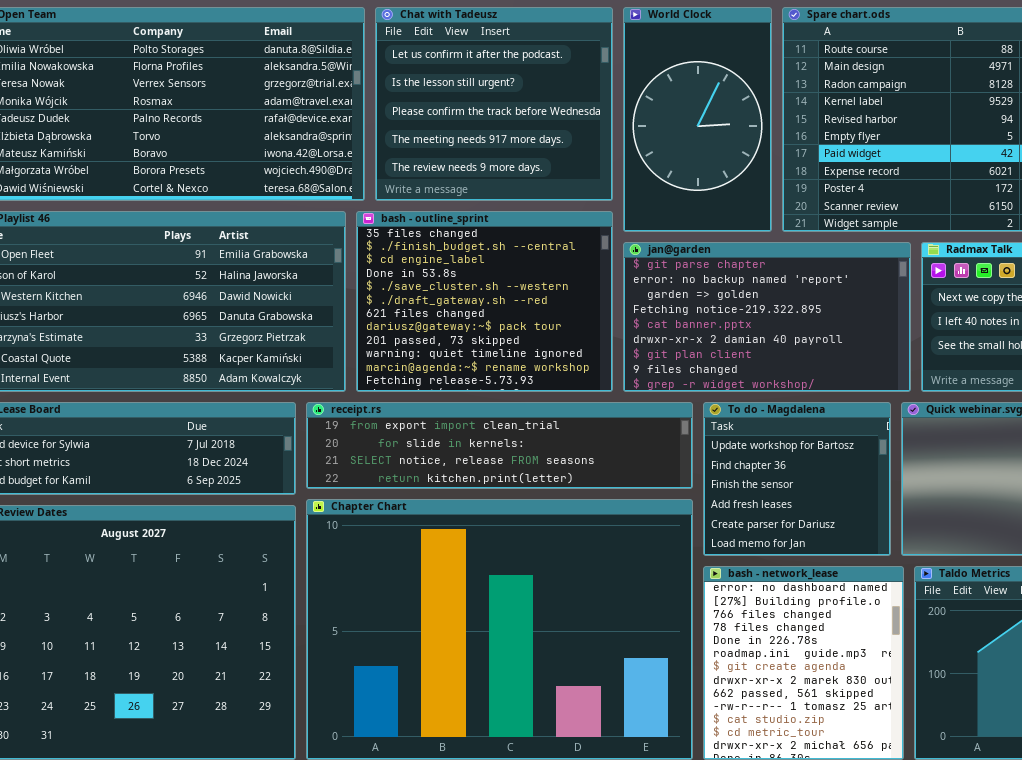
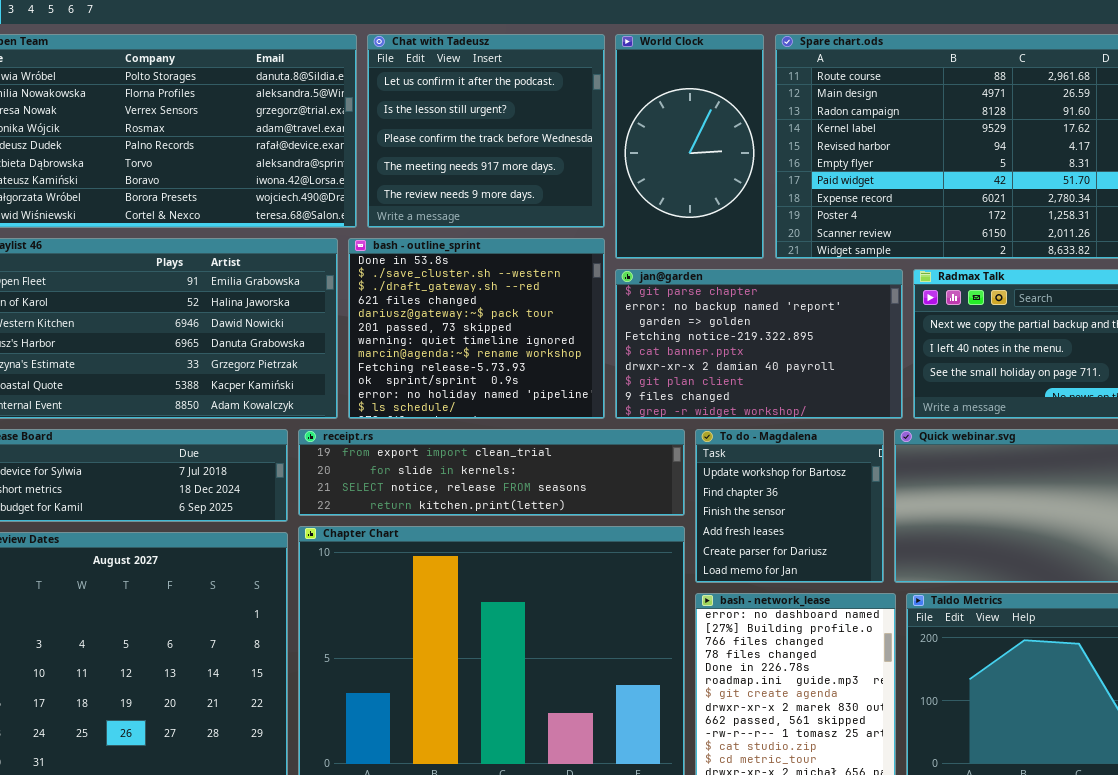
bash - outline_sprint: [356,211,613,392] -> [348,238,605,419], scrolled down 3 rows

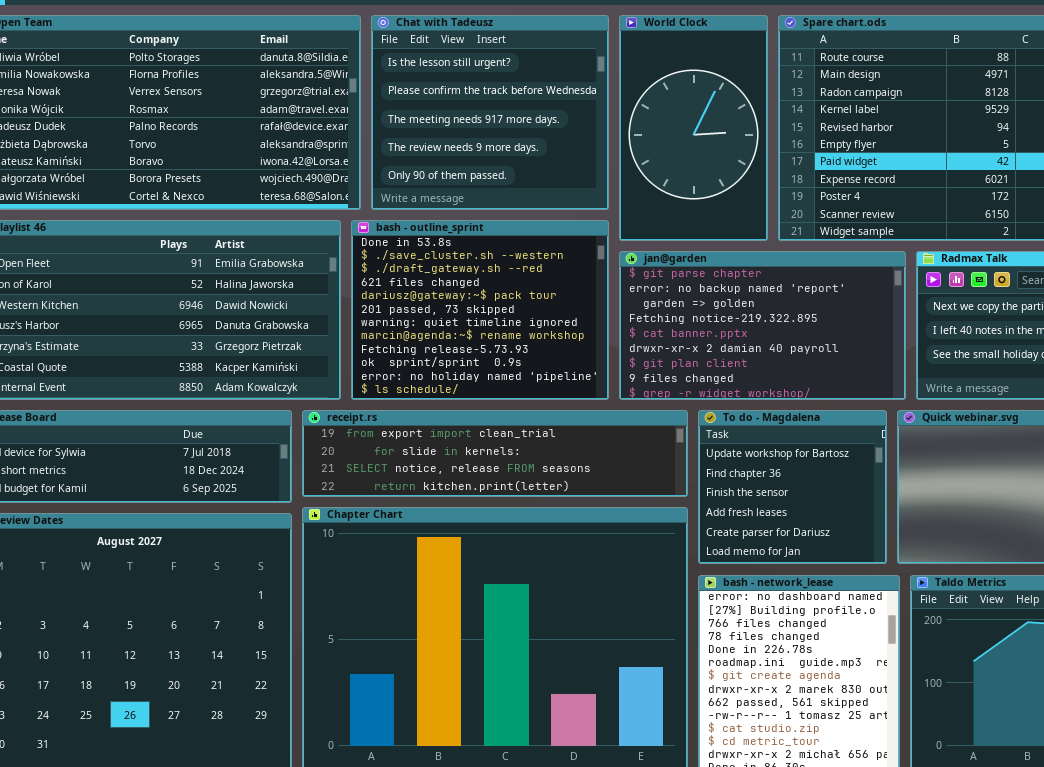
Chat with Tadeusz: [367,34,605,228] -> [371,15,609,210], scrolled down 1 row

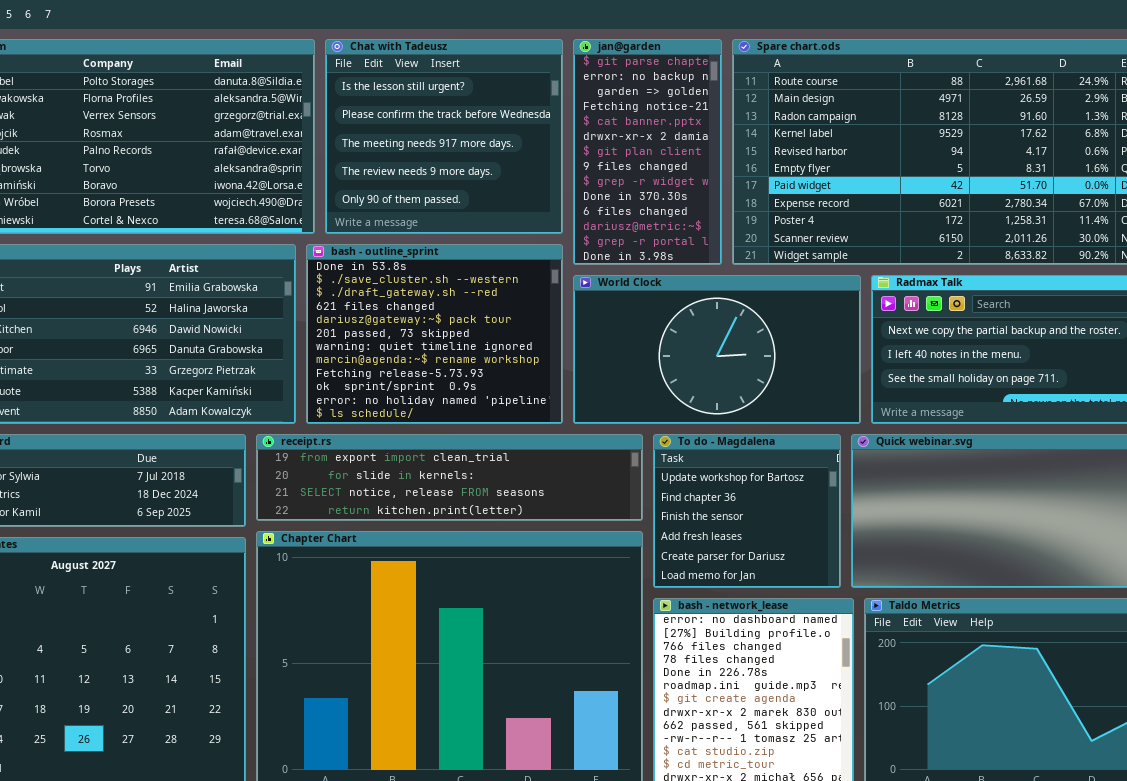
World Clock: [619,15,768,241] -> [573,275,861,424], moved, resized
jan@garden: [619,251,906,400] -> [573,39,722,265], moved, resized

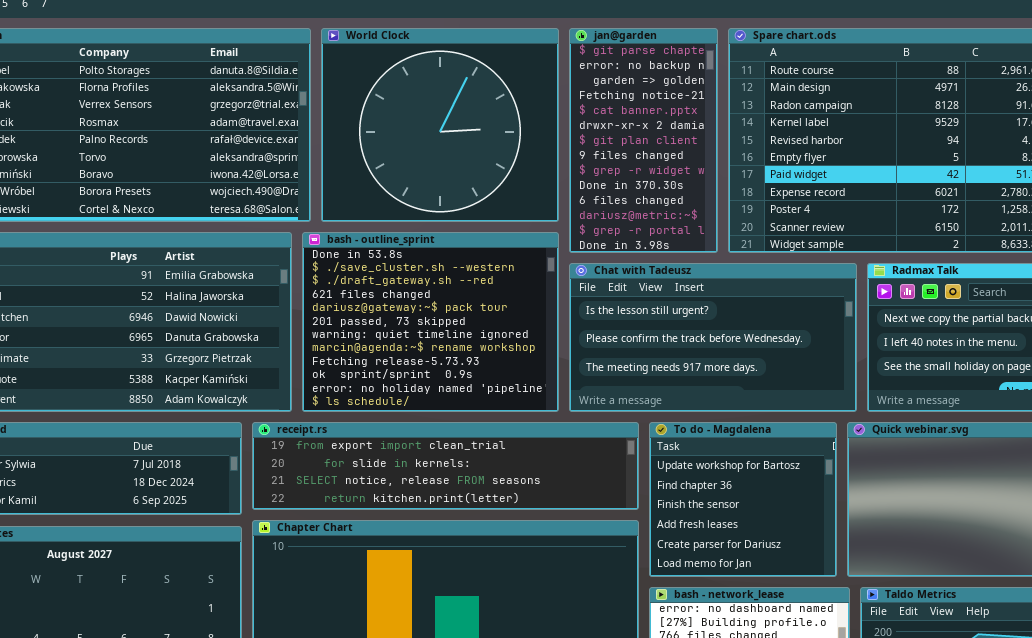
Chat with Tadeusz: [325,39,563,234] -> [569,263,857,412], moved, resized
World Clock: [573,275,861,424] -> [321,28,559,222], moved, resized

